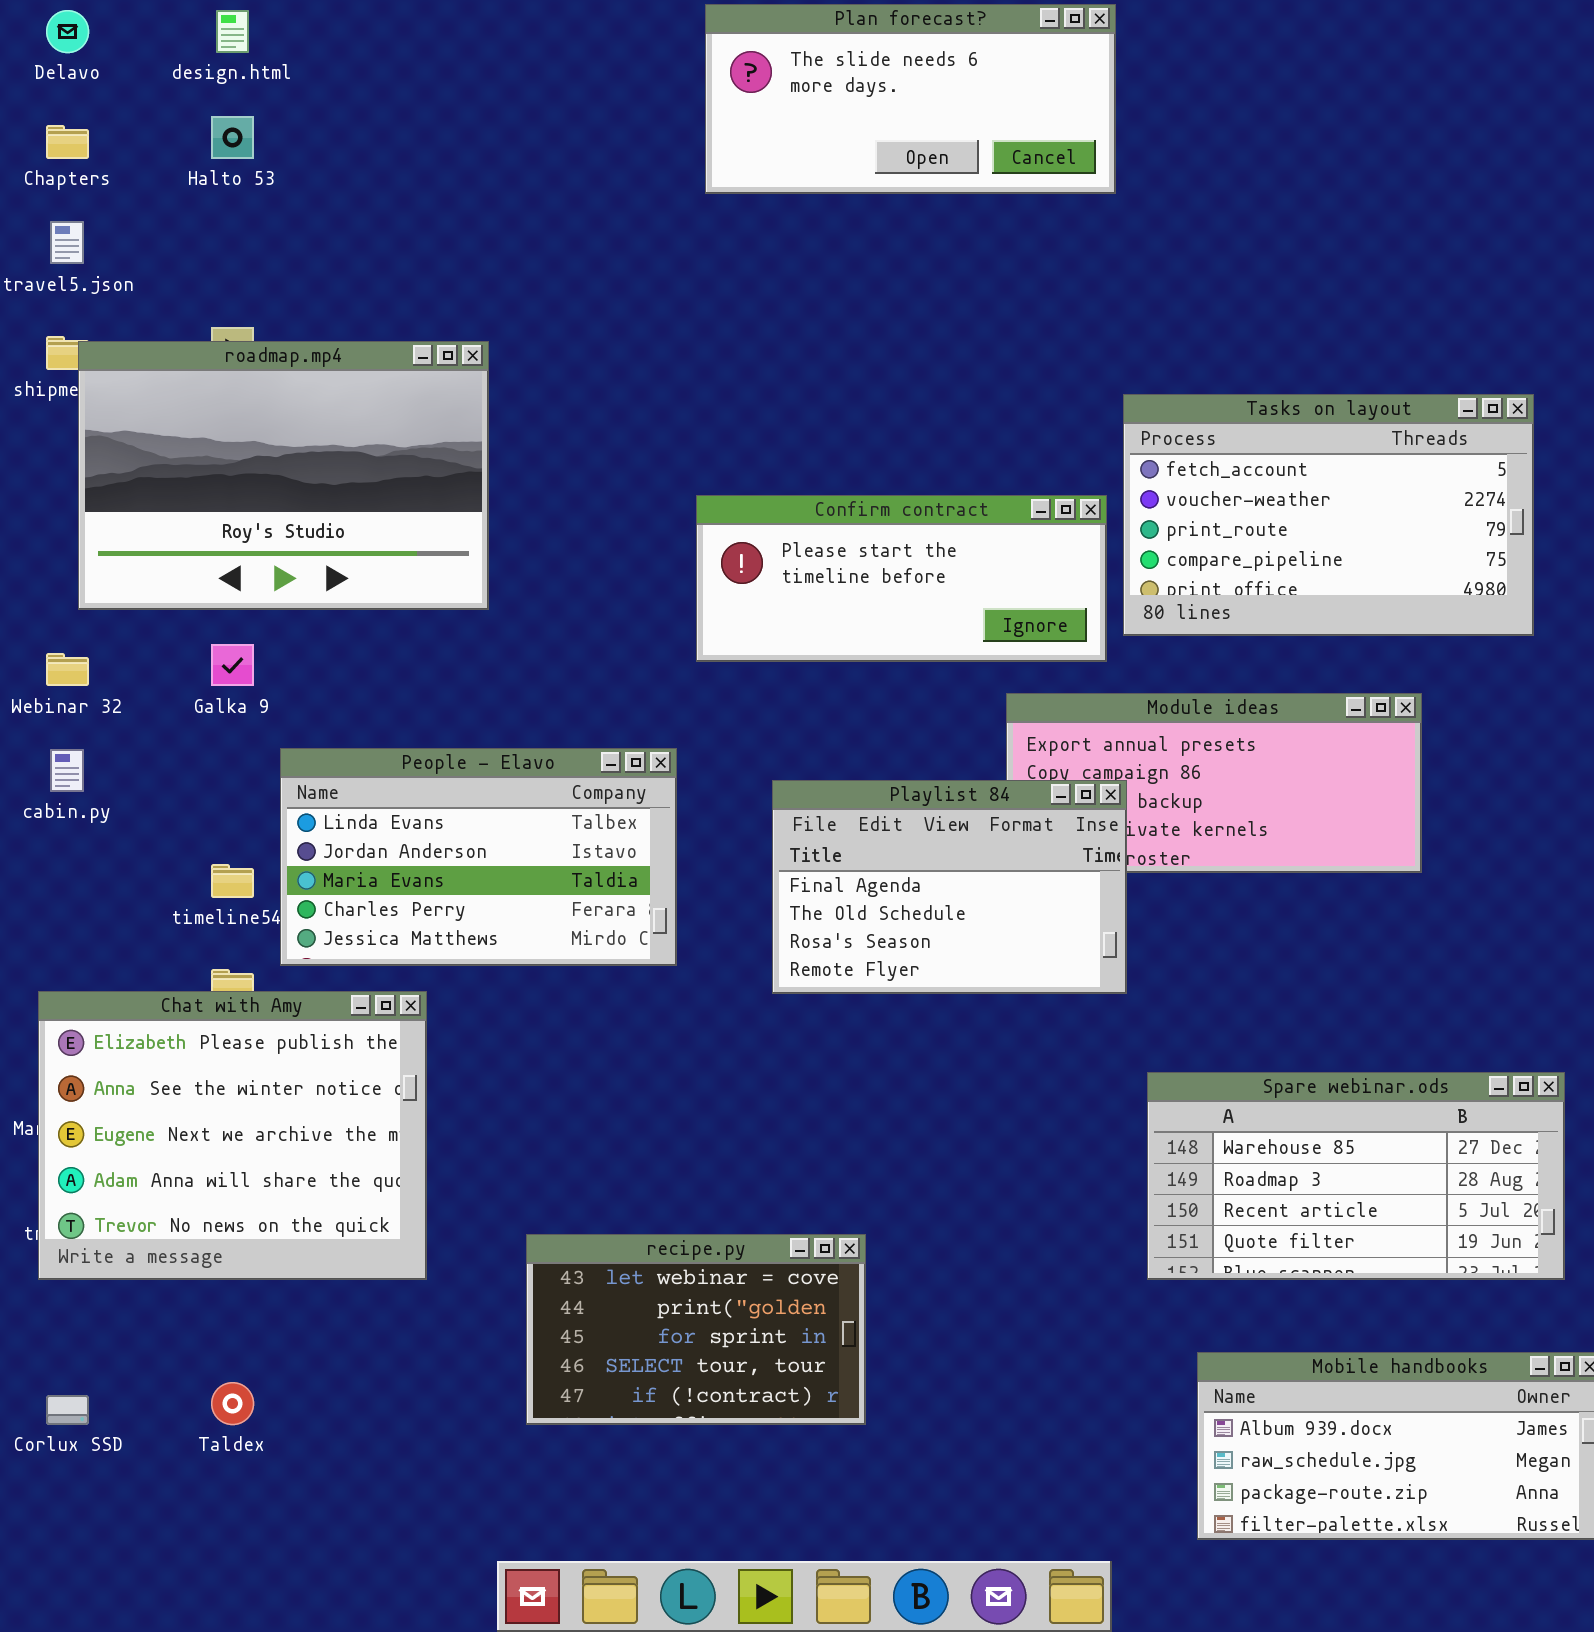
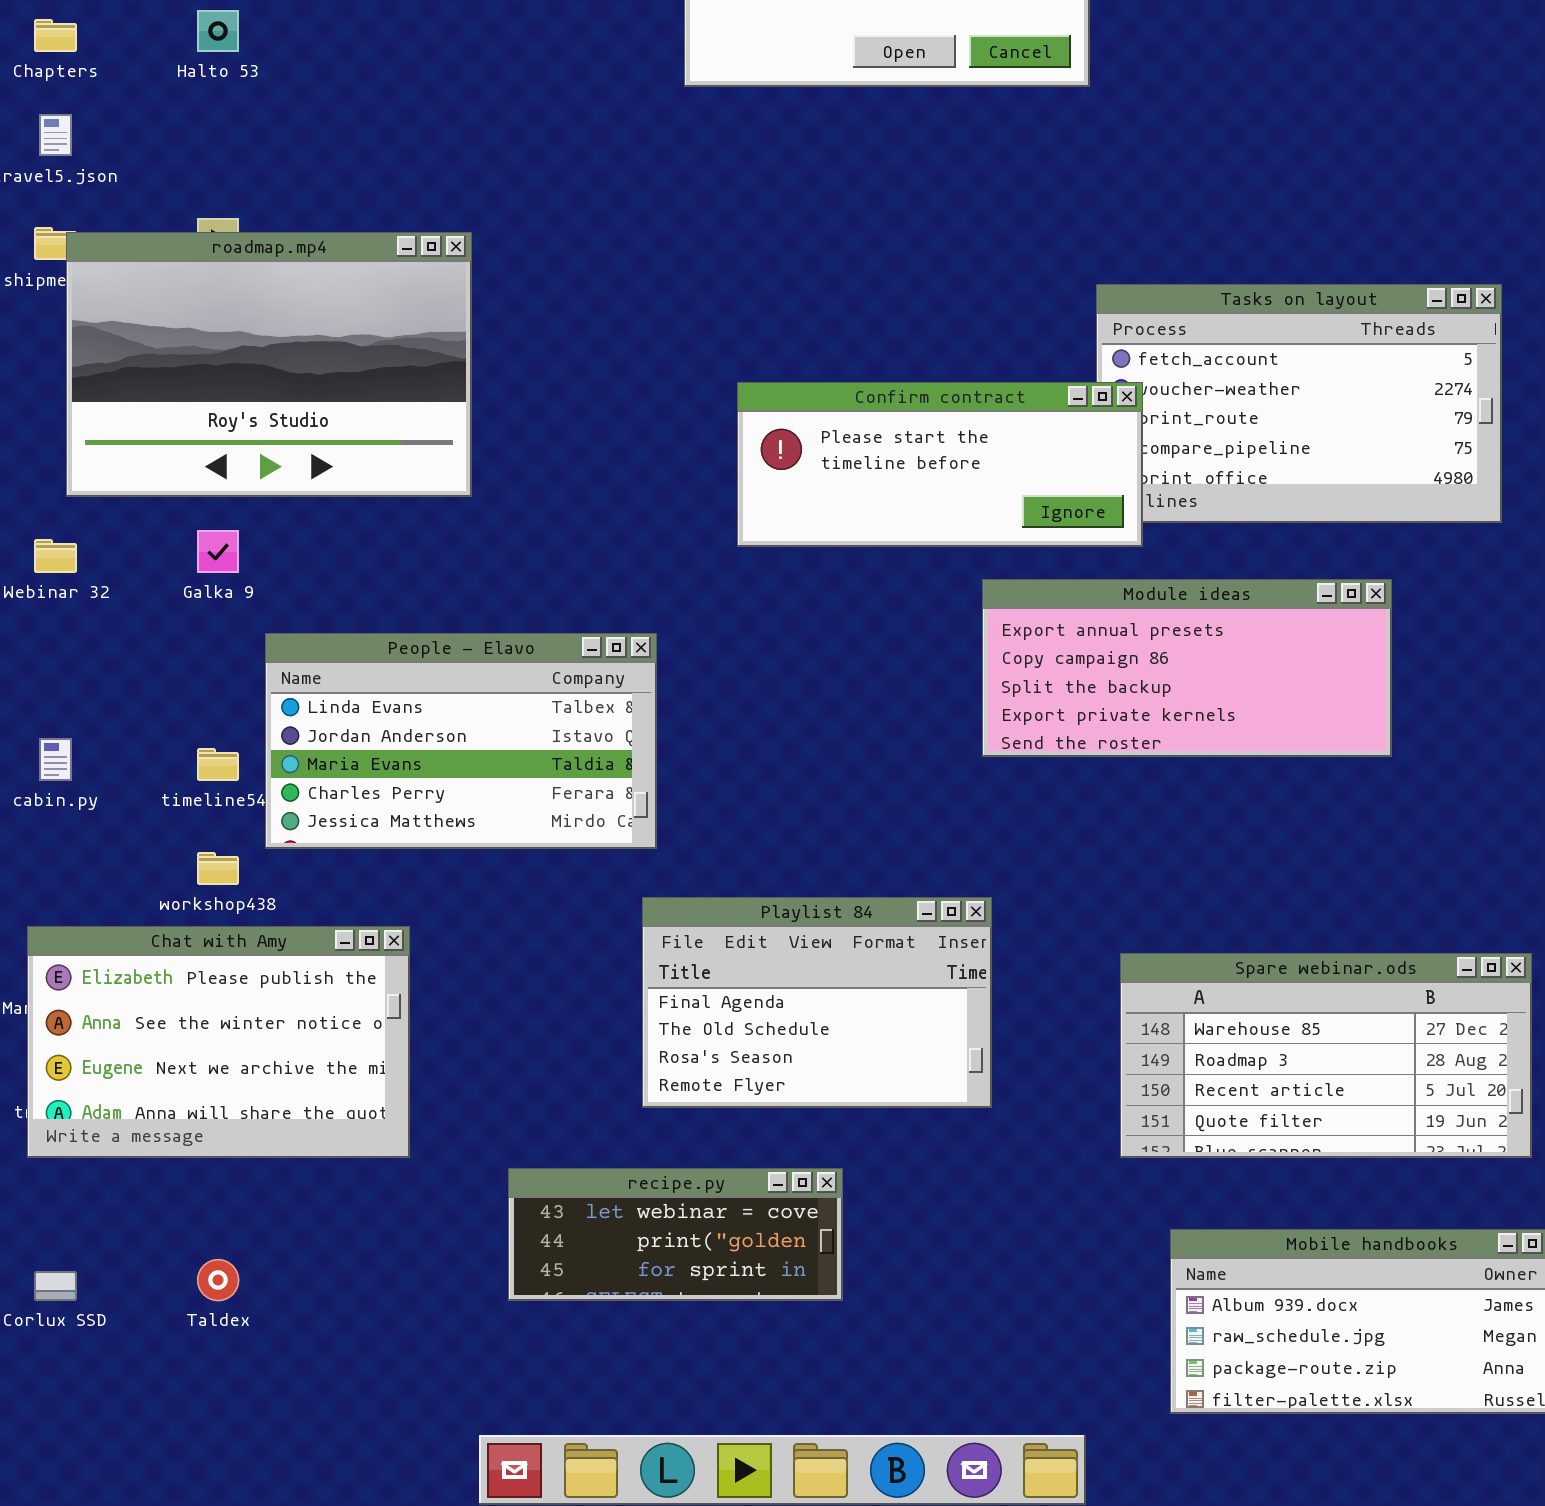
Confirm contract: [696,495,1107,662] -> [737,382,1143,547], moved
cabin.py: [50,749,84,792] -> [39,738,72,781], moved
Playlist 84: [772,780,1127,994] -> [642,897,992,1108], moved
Chat with Amy: [38,991,427,1280] -> [27,926,410,1158], resized
recipe.py: [526,1234,866,1425] -> [508,1168,843,1301], resized

